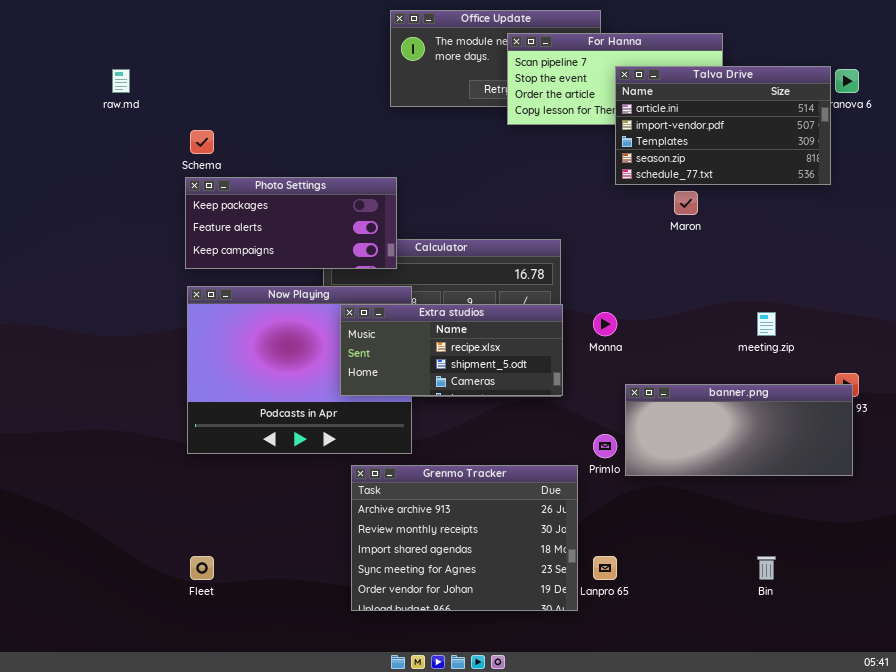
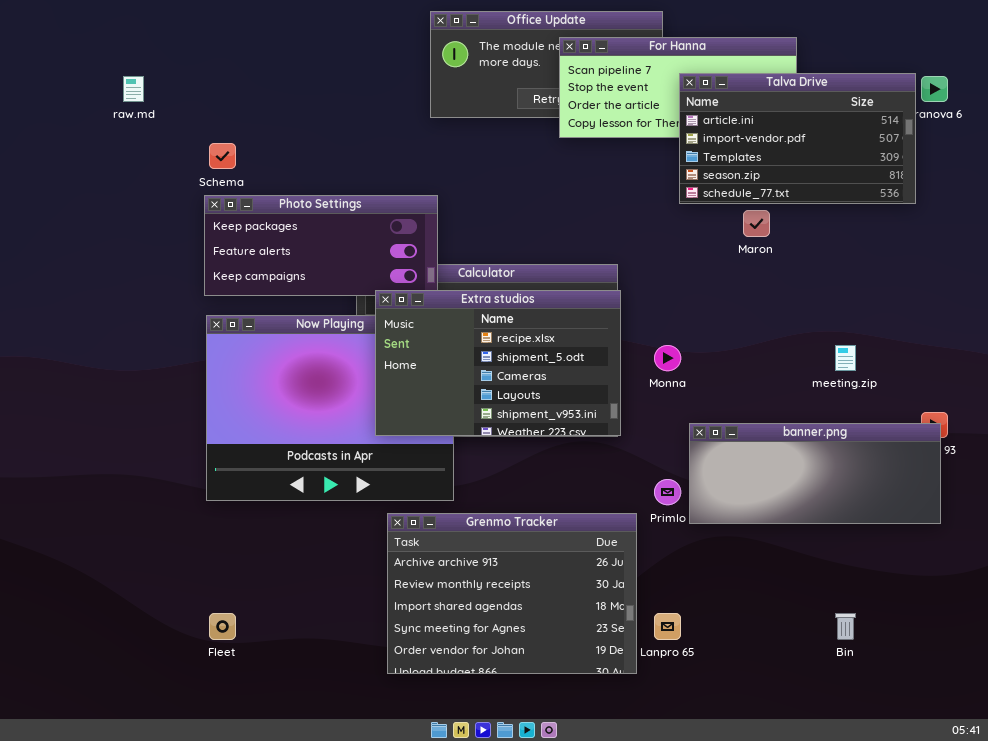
Extra studios: [340,304,563,396] -> [375,290,621,436], resized

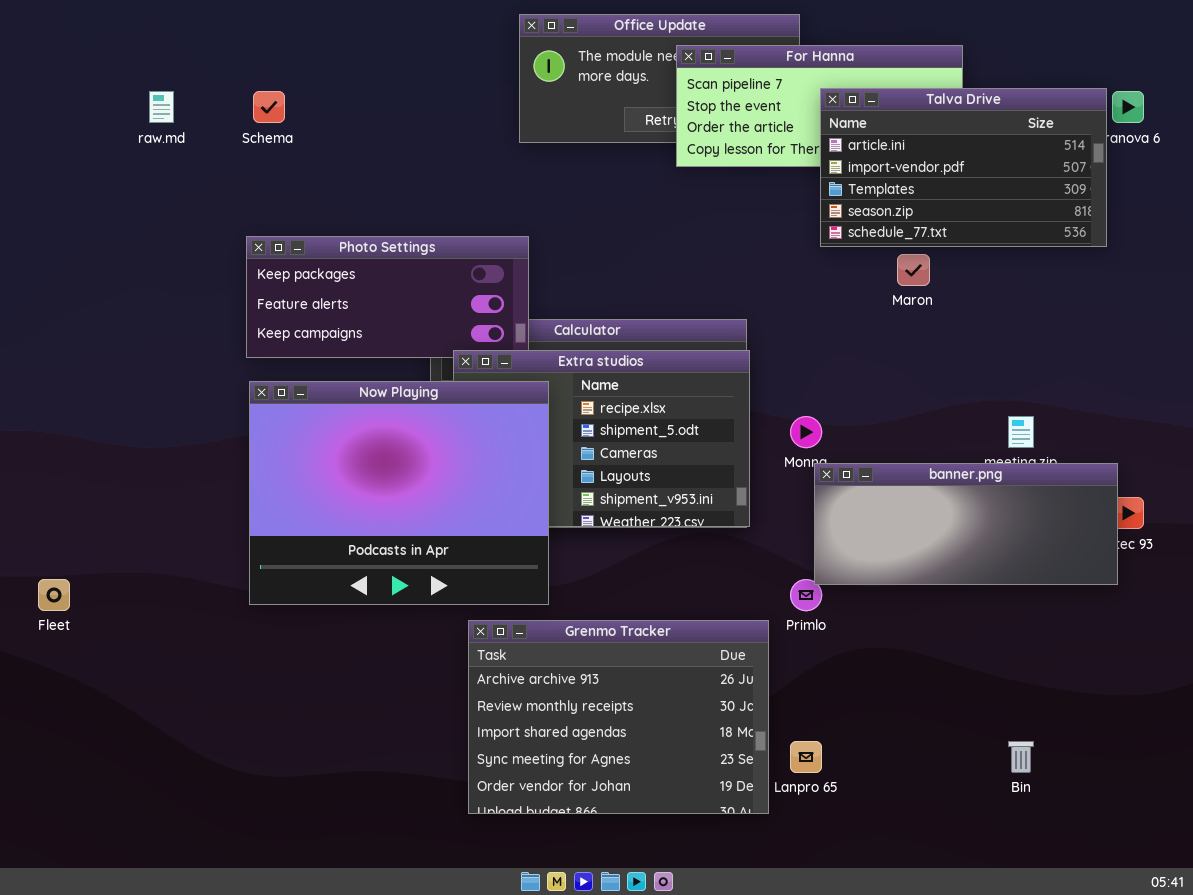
Schema: [209,143,236,169] -> [253,91,285,123], moved
Now Playing: [206,315,454,501] -> [249,381,549,605], raised
banner.png: [689,423,941,524] -> [814,463,1118,585], moved
Fleet: [209,613,236,640] -> [38,579,70,611], moved

